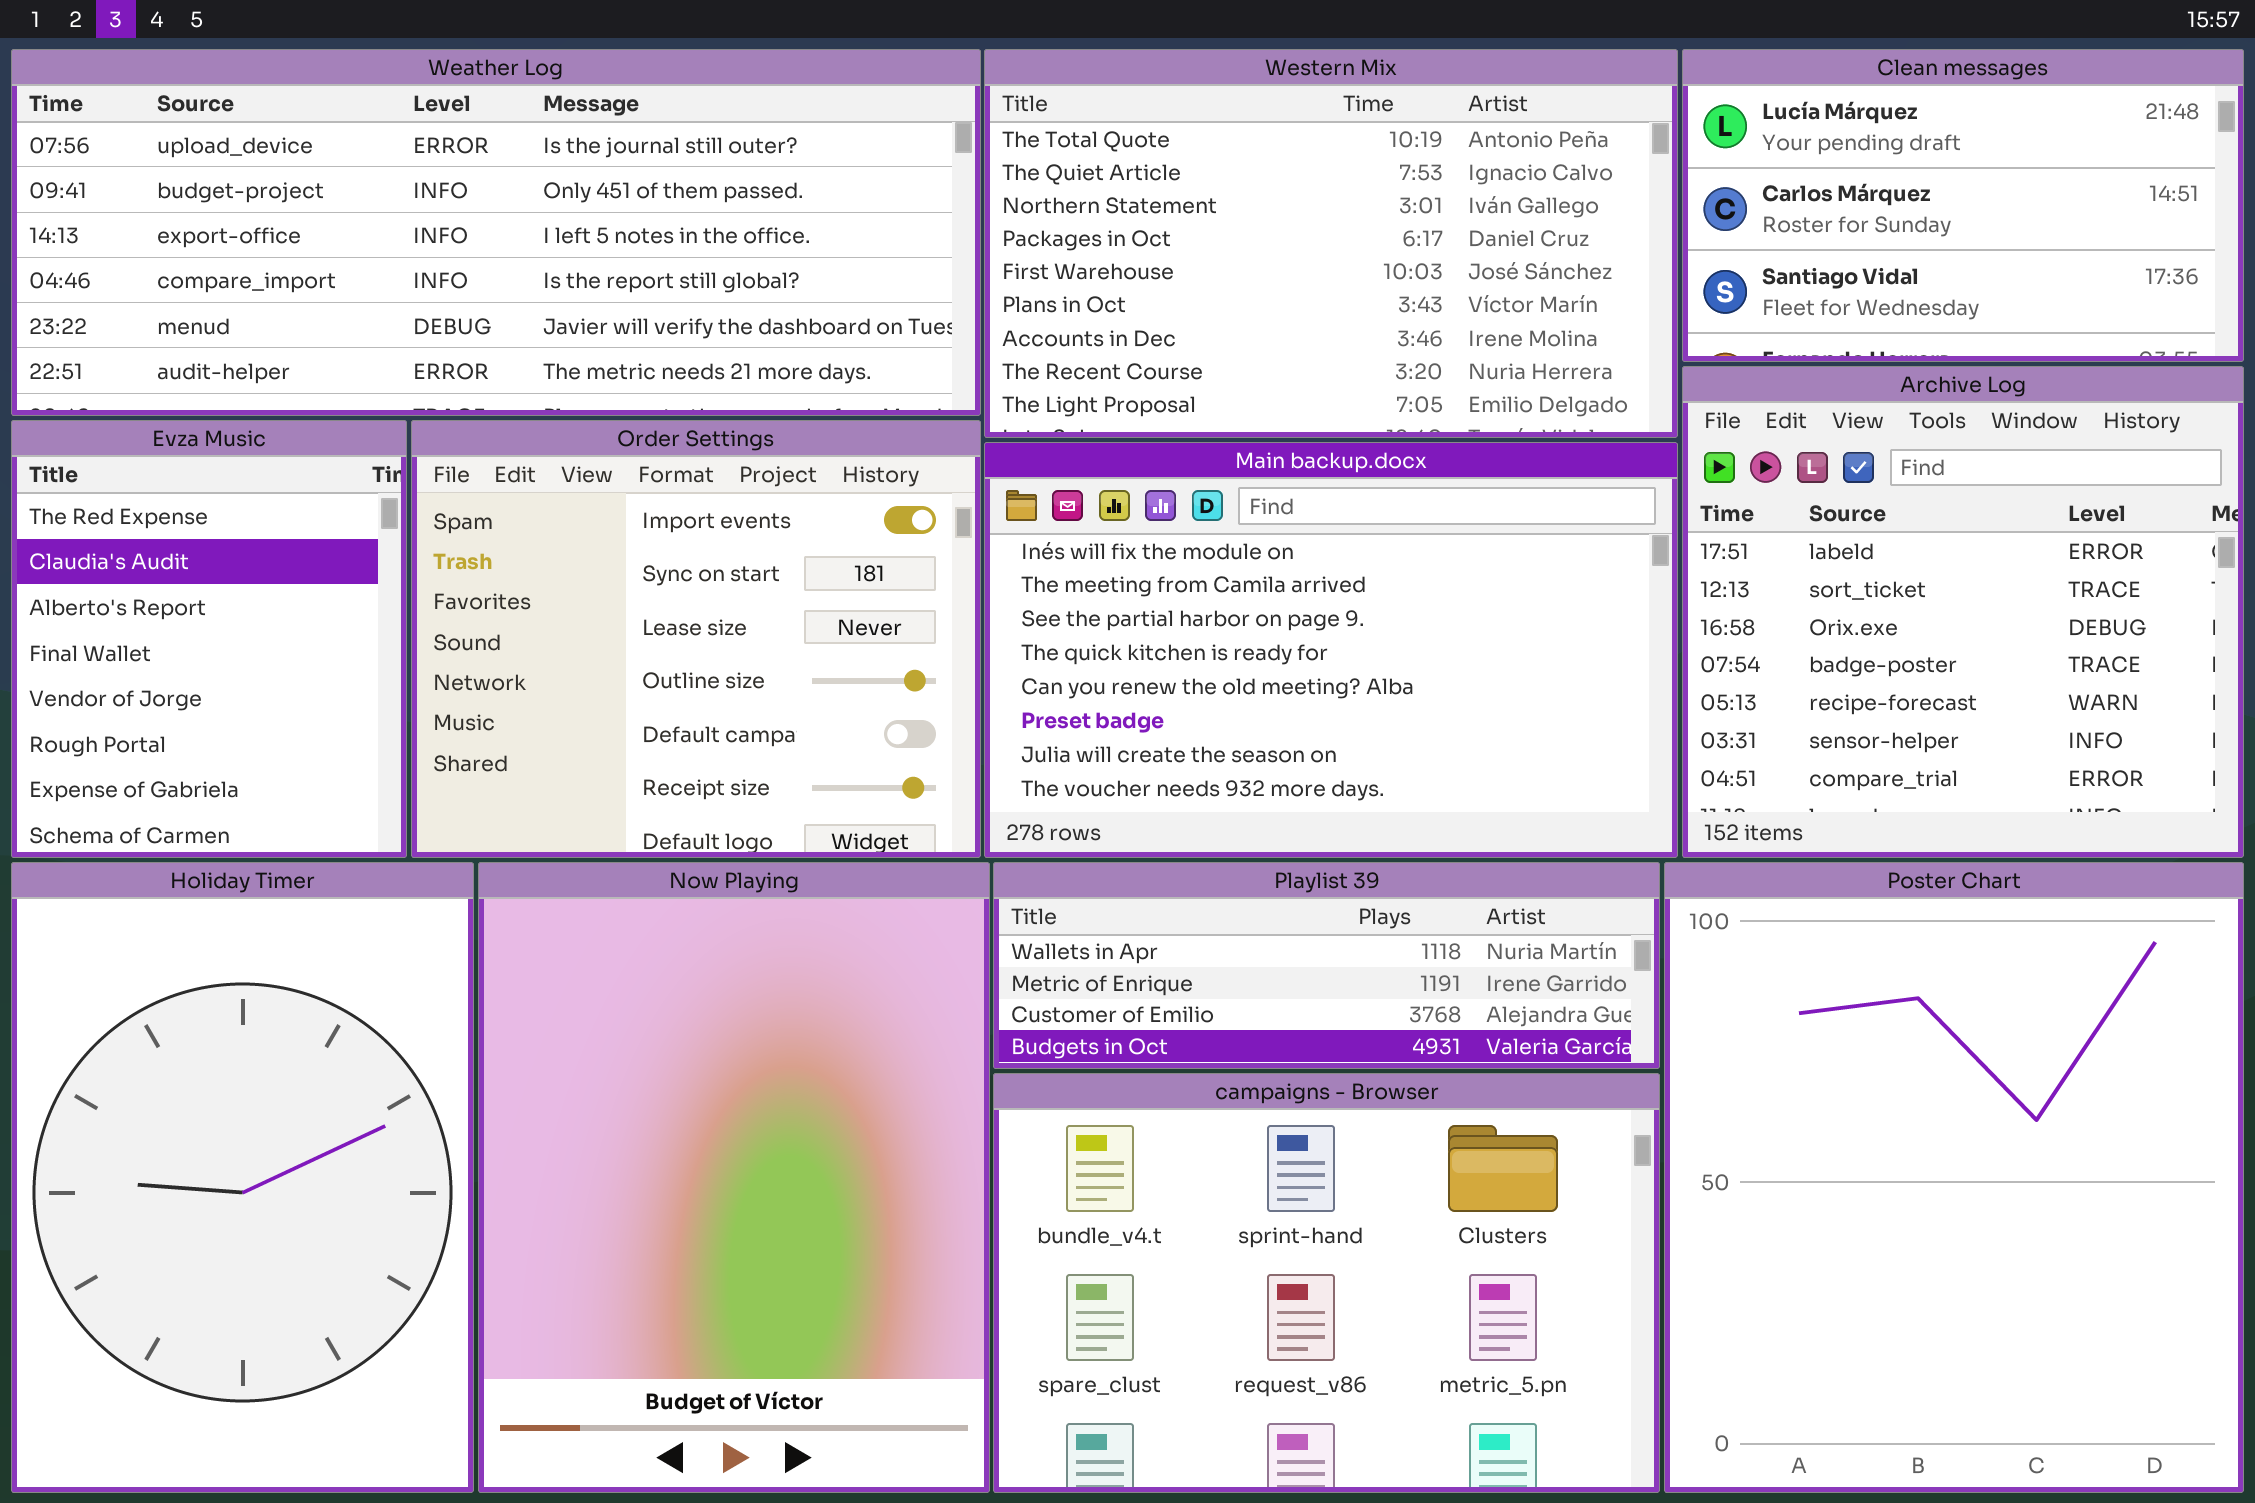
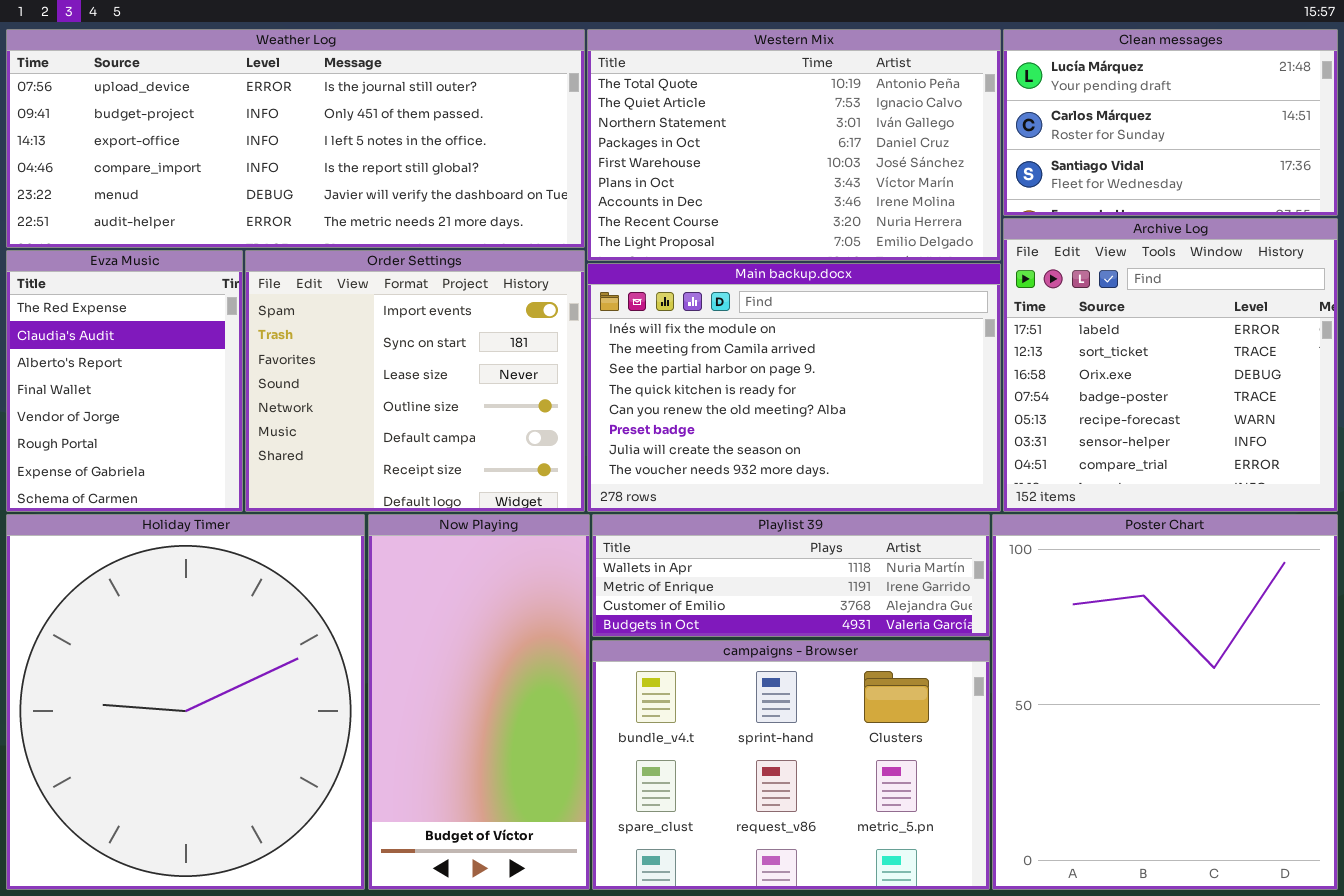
Holiday Timer: [11,862,474,1493] -> [6,514,365,890], resized
Now Playing: [478,862,990,1493] -> [368,514,590,890], resized

